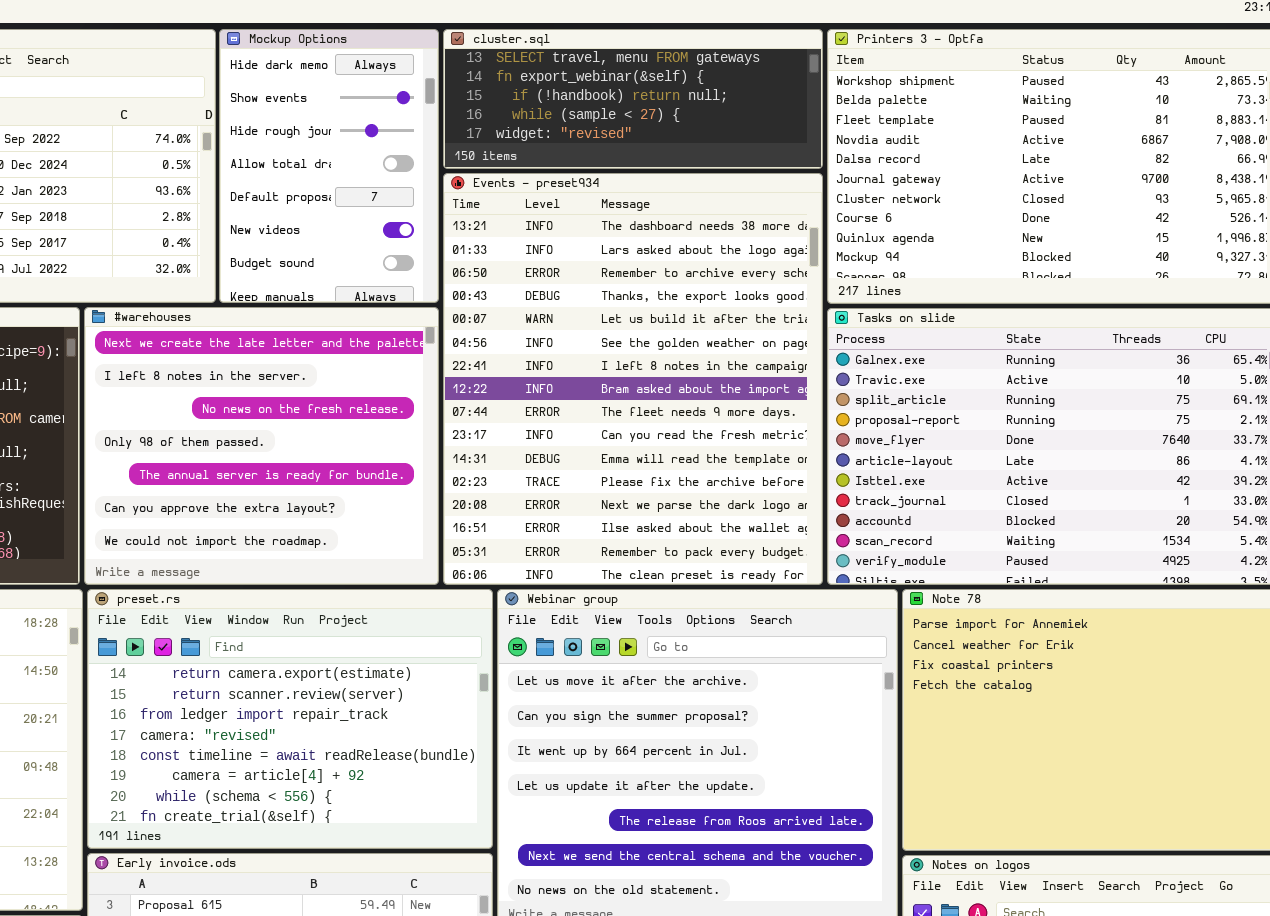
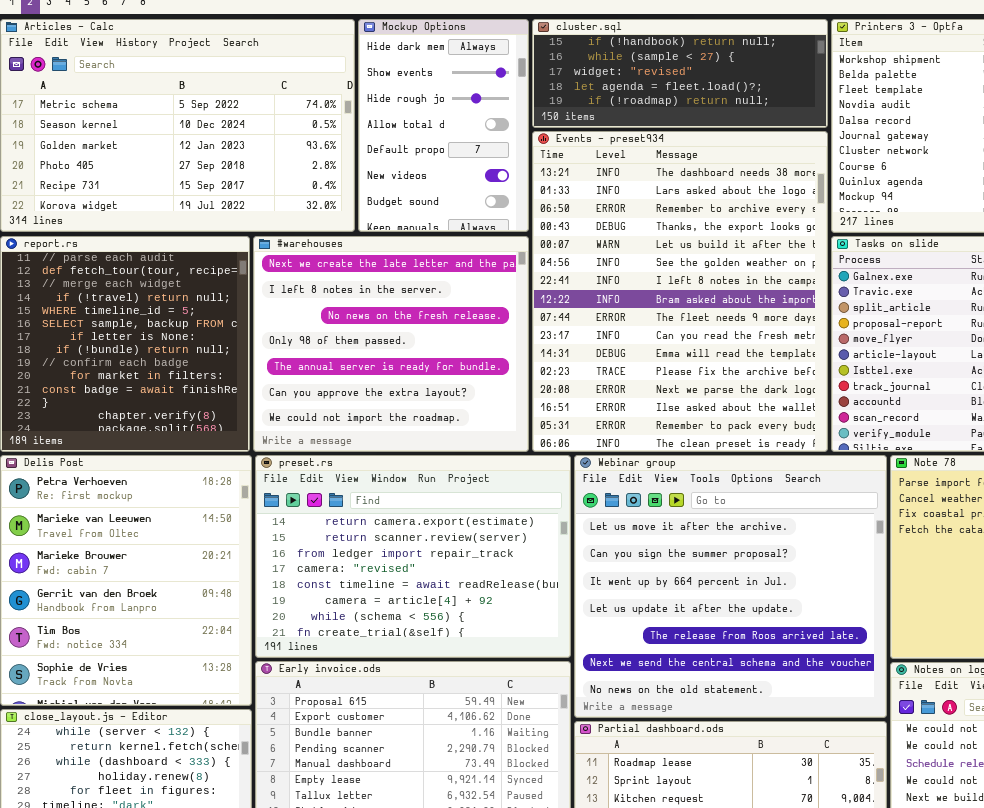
cluster.sql: [443,29,823,169] -> [532,19,828,128], scrolled down 2 rows

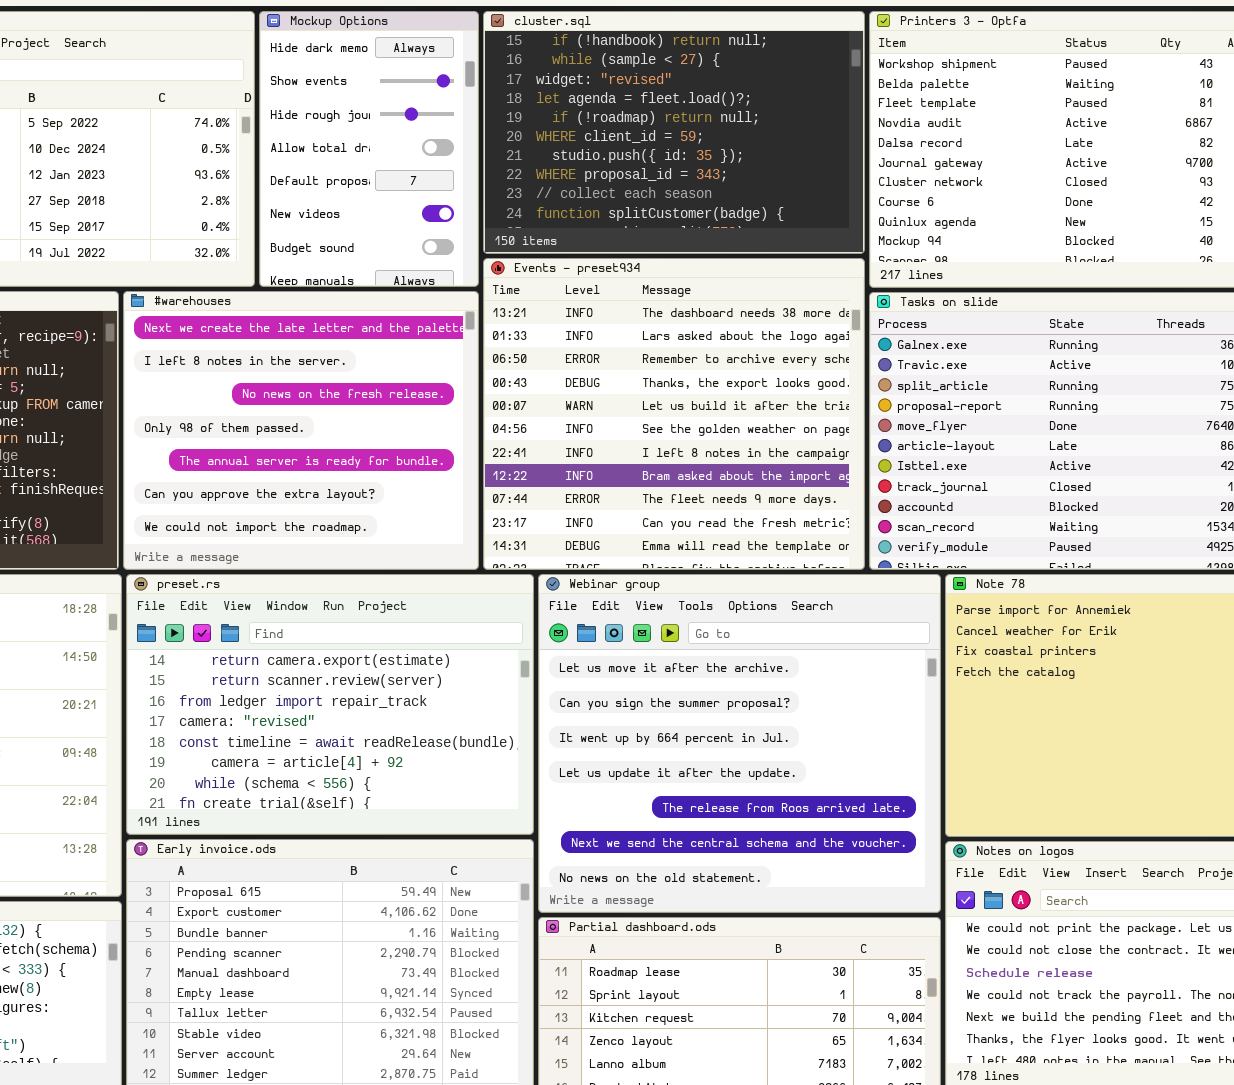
cluster.sql: [532,19,828,128] -> [483,11,865,254], resized
Events - preset934: [532,131,828,452] -> [483,258,865,570], resized

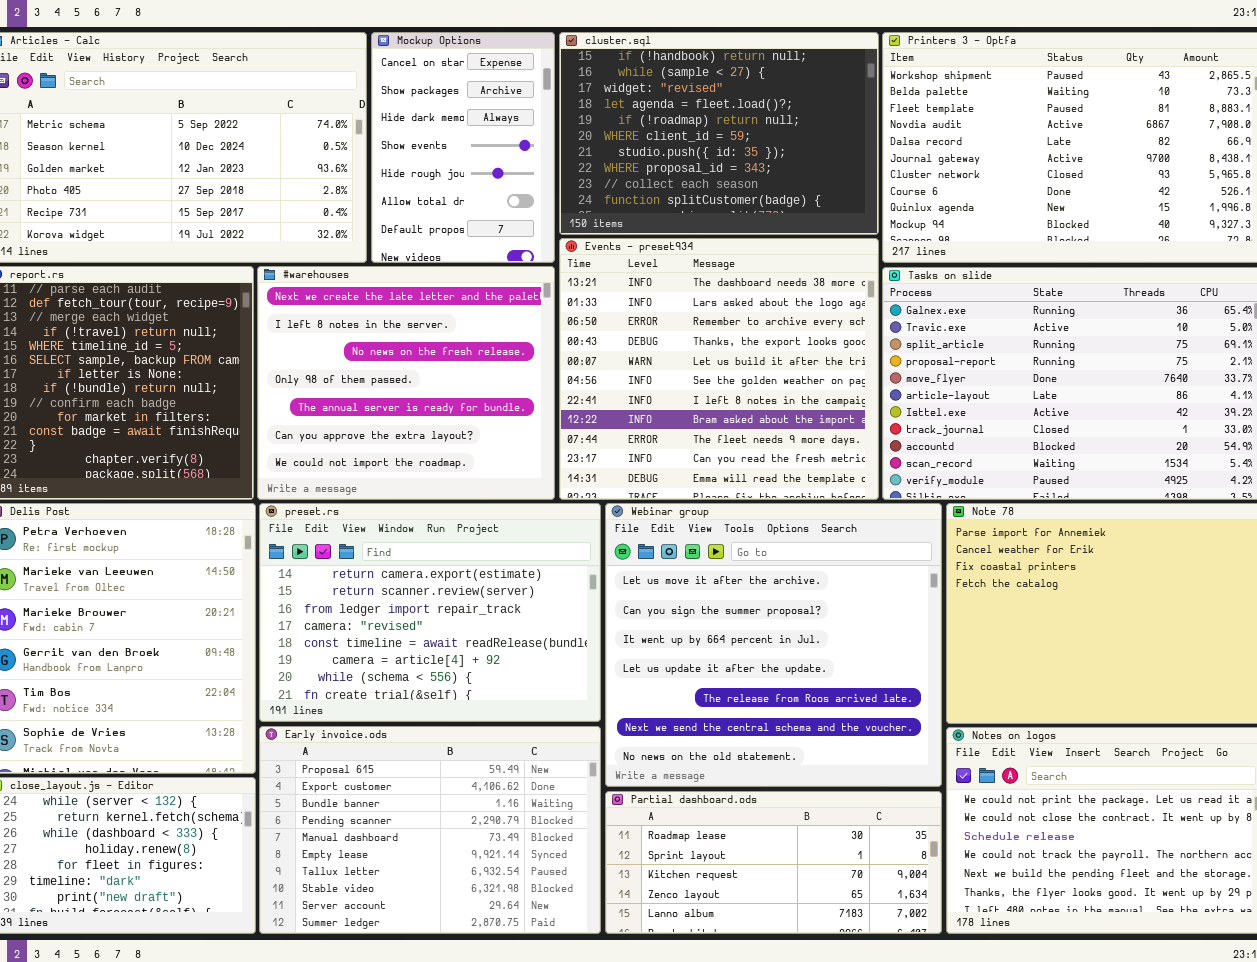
Mockup Options: [259,11,479,287] -> [371,32,555,263], scrolled up 2 rows

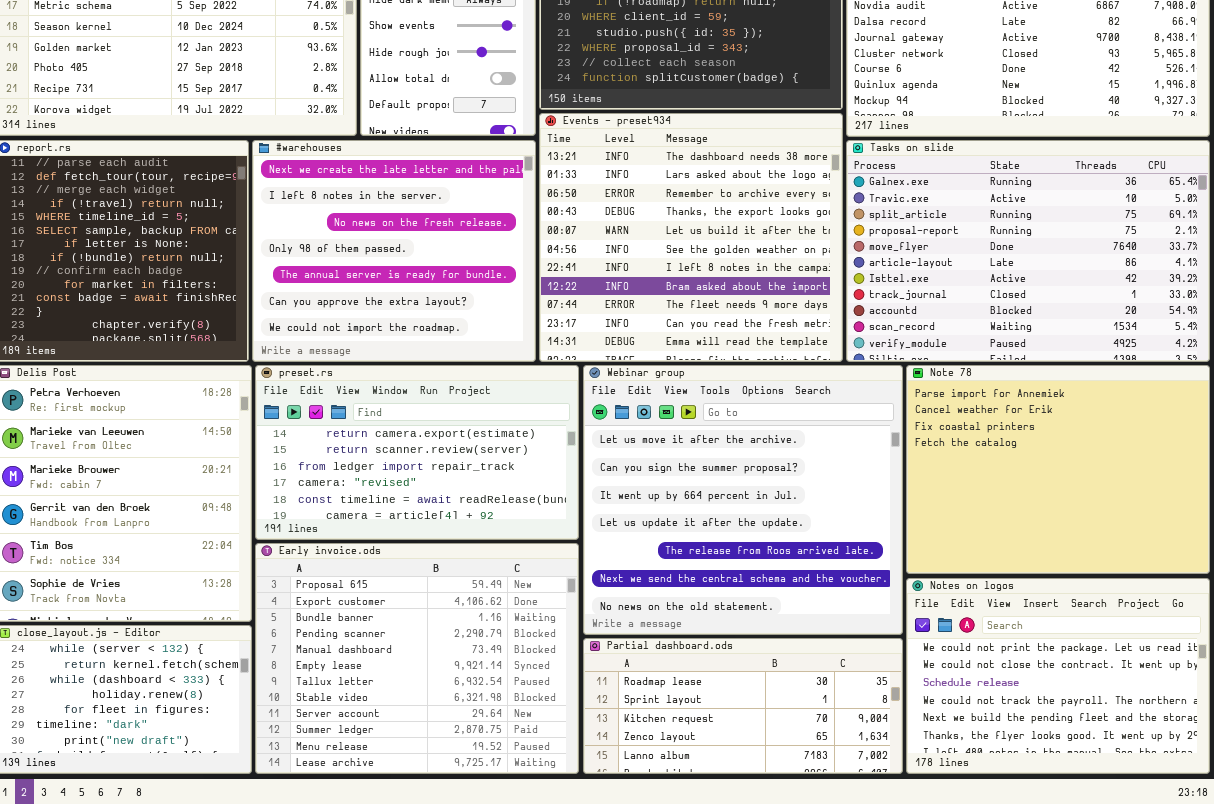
preset.rs: [259,503,601,722] -> [255,365,579,540], resized
Early invoice.ods: [259,726,601,934] -> [255,543,579,774], resized

